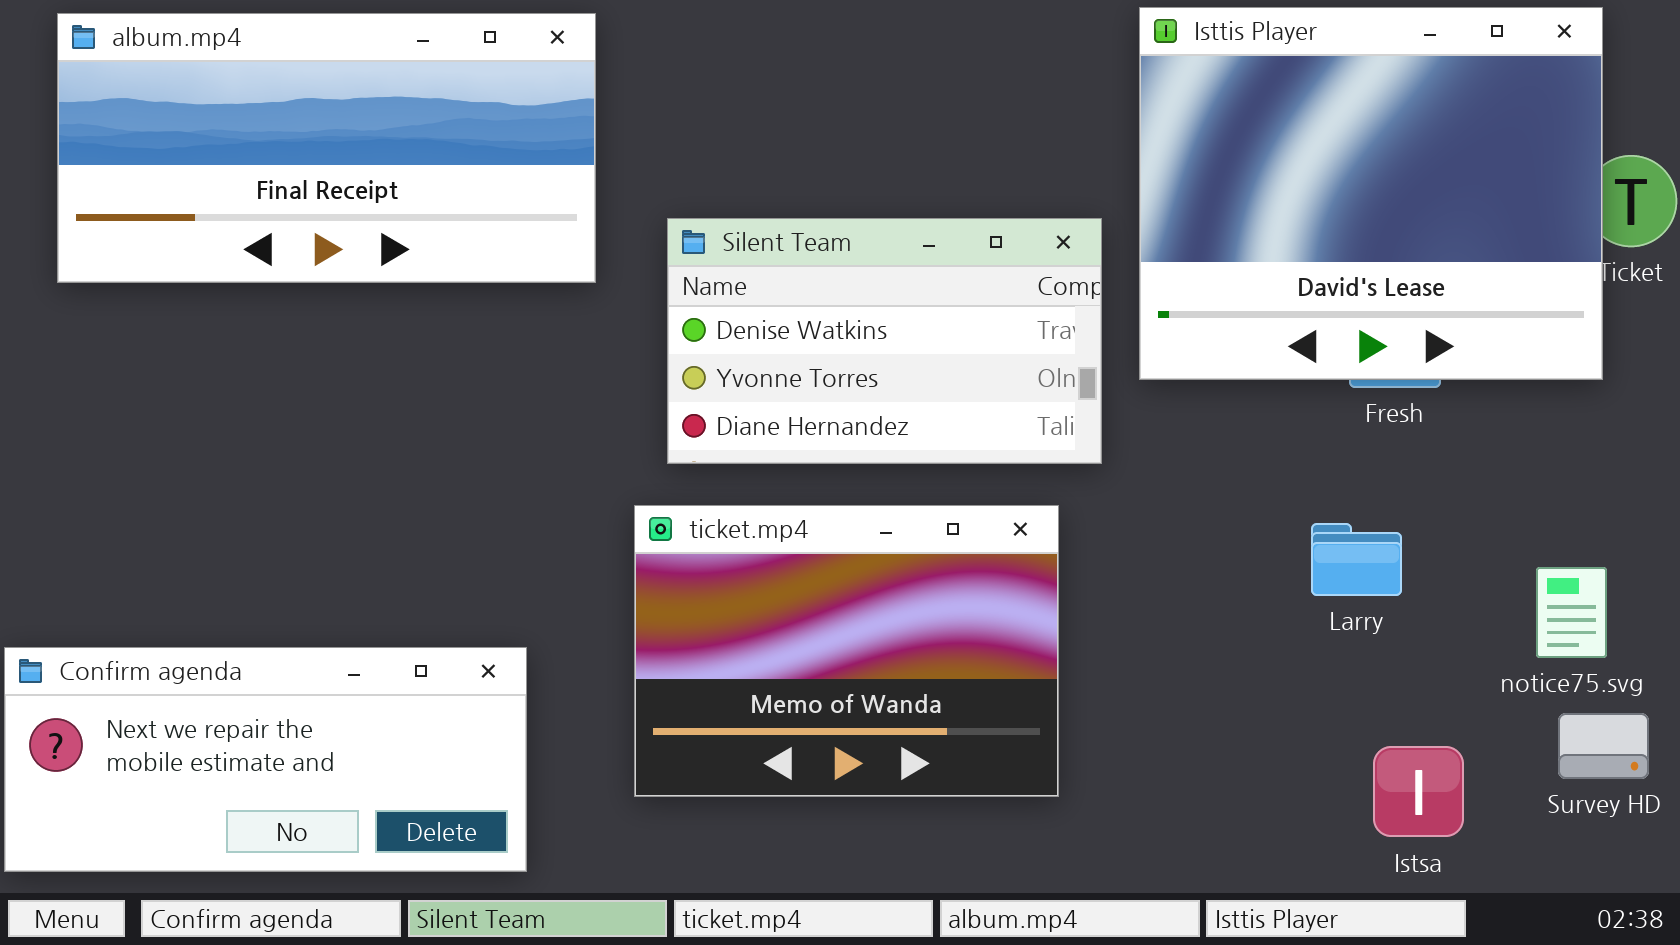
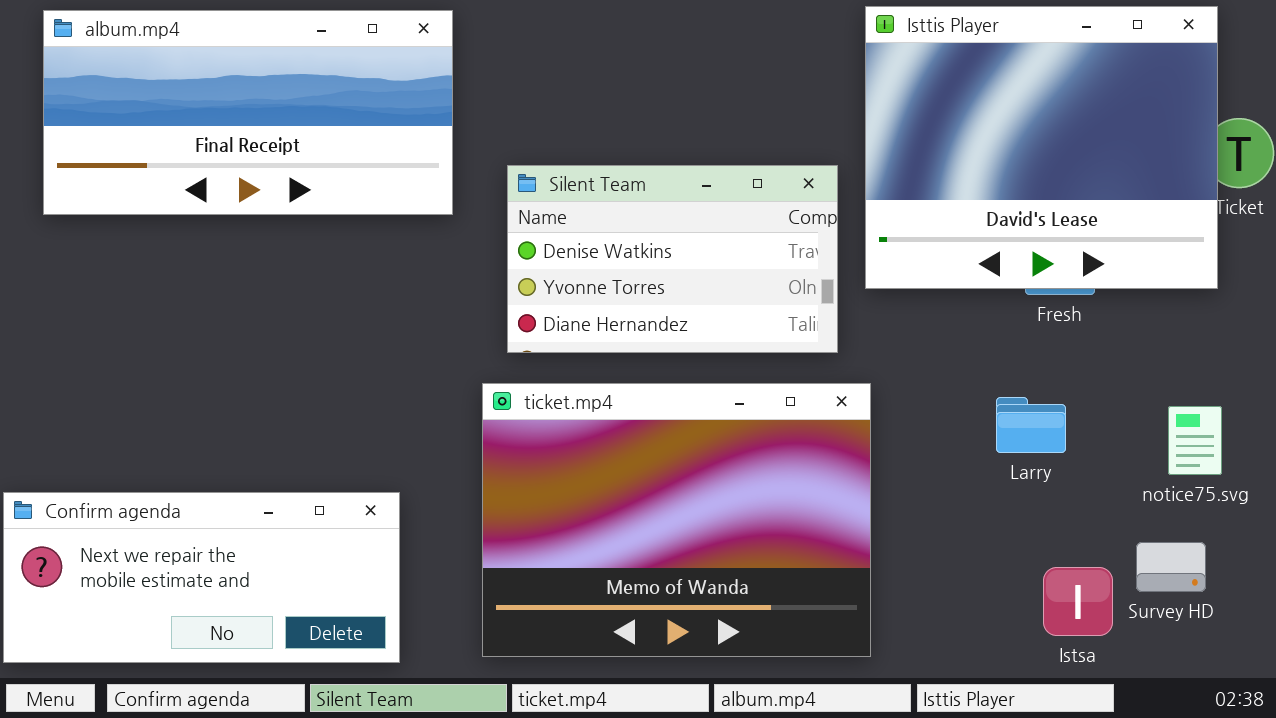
ticket.mp4: [634,505,1059,797] -> [482,383,871,657], resized
notice75.svg: [1536,567,1607,658] -> [1168,406,1222,475], moved
Survey HD: [1558,713,1649,779] -> [1136,542,1206,592], moved

